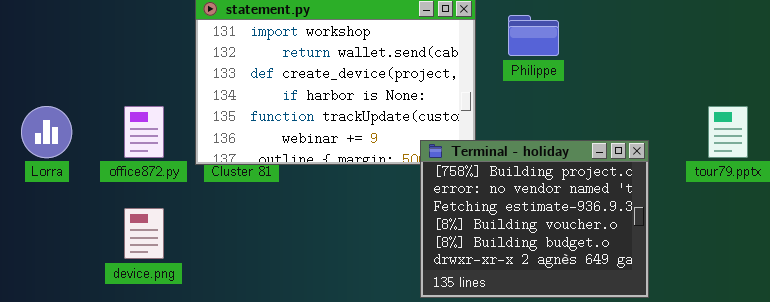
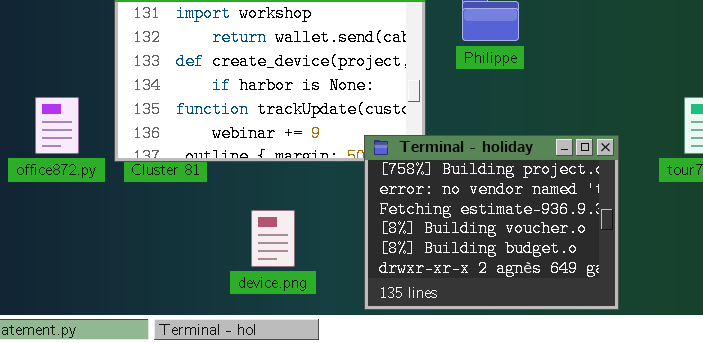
device.png: [124,208,164,259] -> [251,210,295,267], moved

